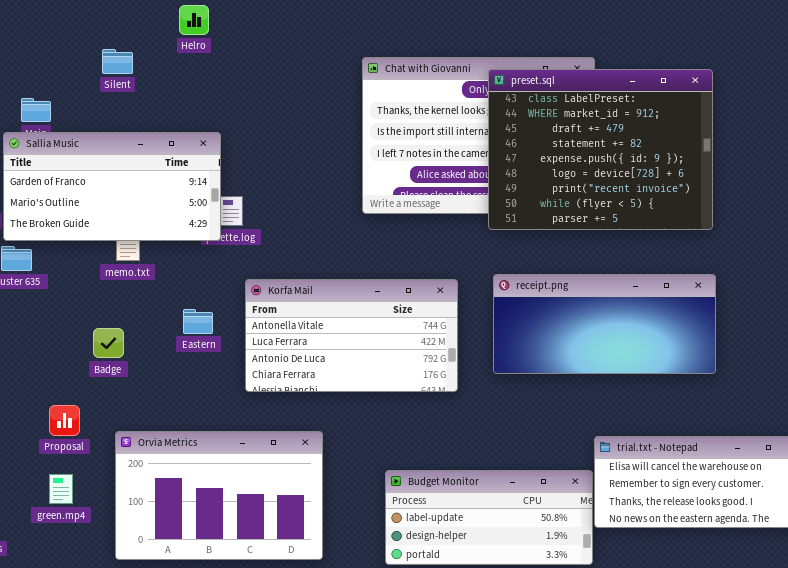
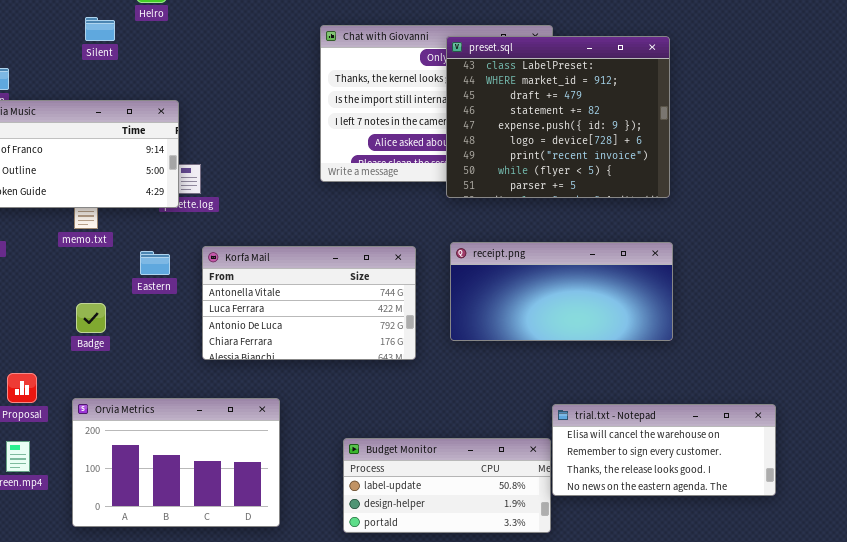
Silent: [102,49,133,74] -> [85,17,115,41], moved
Eastern: [183,309,213,334] -> [140,251,170,275], moved
Badge: [93,328,124,358] -> [76,303,106,333], moved

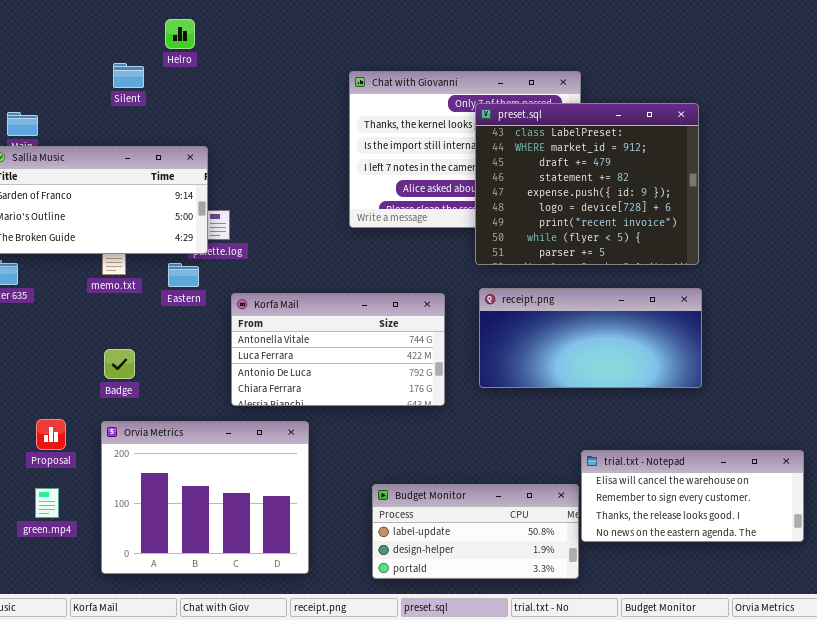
preset.sql: [446,36,670,198] -> [475,103,699,265], moved
Eastern: [140,251,170,275] -> [168,263,199,287], moved
Orvia Metrics: [72,398,280,527] -> [101,421,309,574], resized

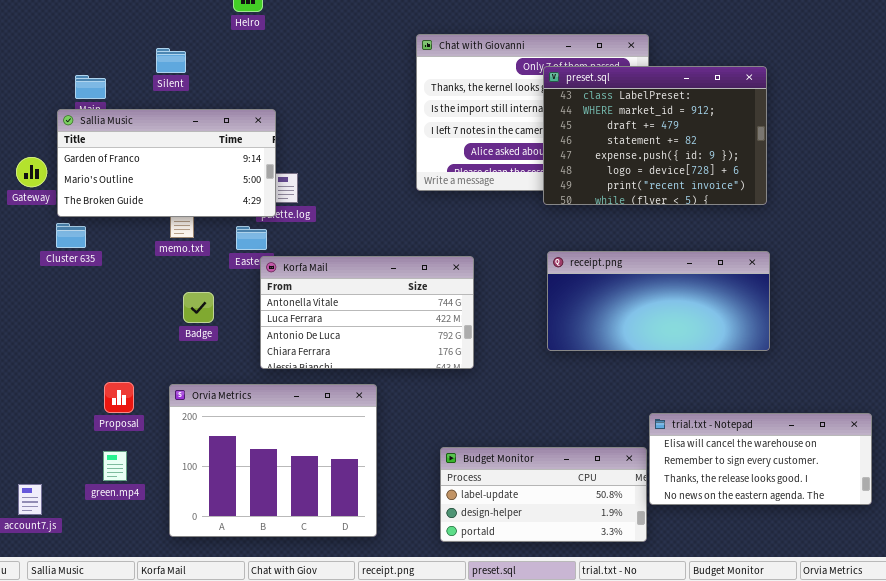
Silent: [113,63,144,88] -> [156,48,186,73], moved
preset.sql: [475,103,699,265] -> [543,66,767,205], resized
Korfa Mail: [231,293,445,406] -> [260,256,474,369], moved
Badge: [104,349,135,379] -> [183,292,214,323], moved

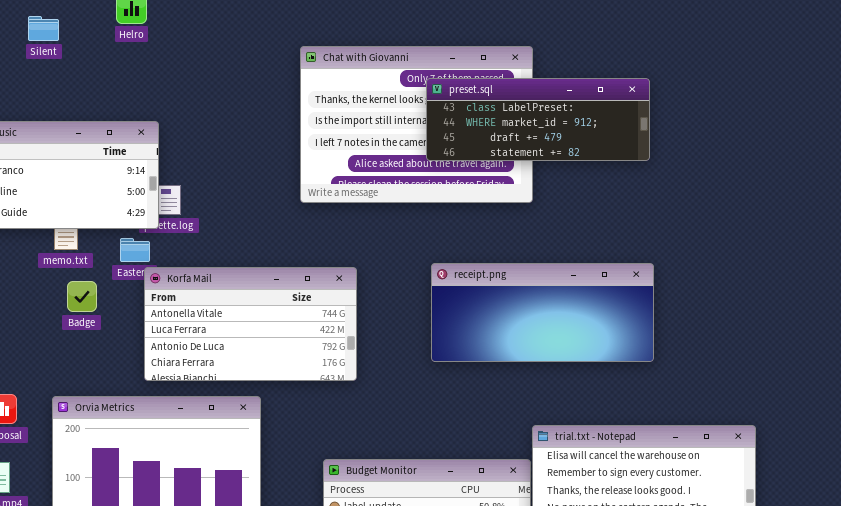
Silent: [156,48,186,73] -> [28,16,59,41], moved
preset.sql: [543,66,767,205] -> [426,78,650,161], resized
Badge: [183,292,214,323] -> [67,281,97,312], moved

